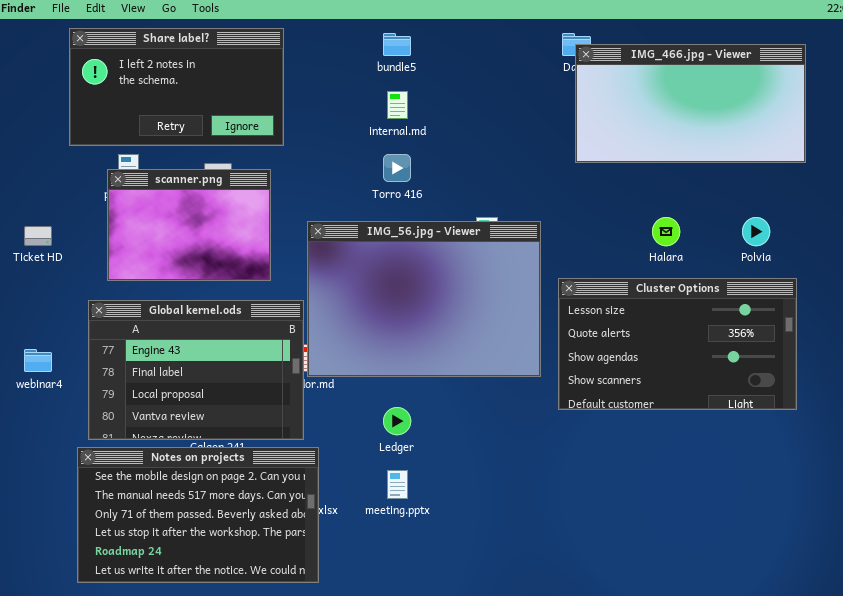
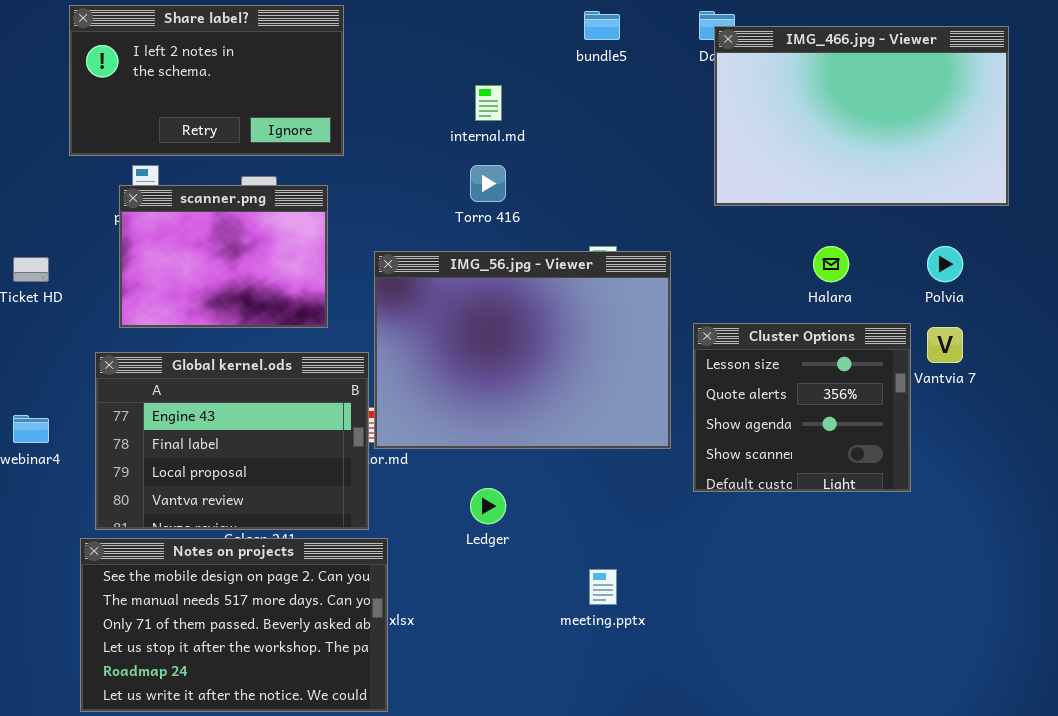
bundle5: [383,33,411,56] -> [584,11,620,40], moved
IMG_466.jpg - Viewer: [575,44,806,163] -> [714,26,1009,206], resized
Cluster Options: [558,278,797,410] -> [693,323,911,492], resized
meeting.pptx: [387,470,408,499] -> [589,569,617,605], moved

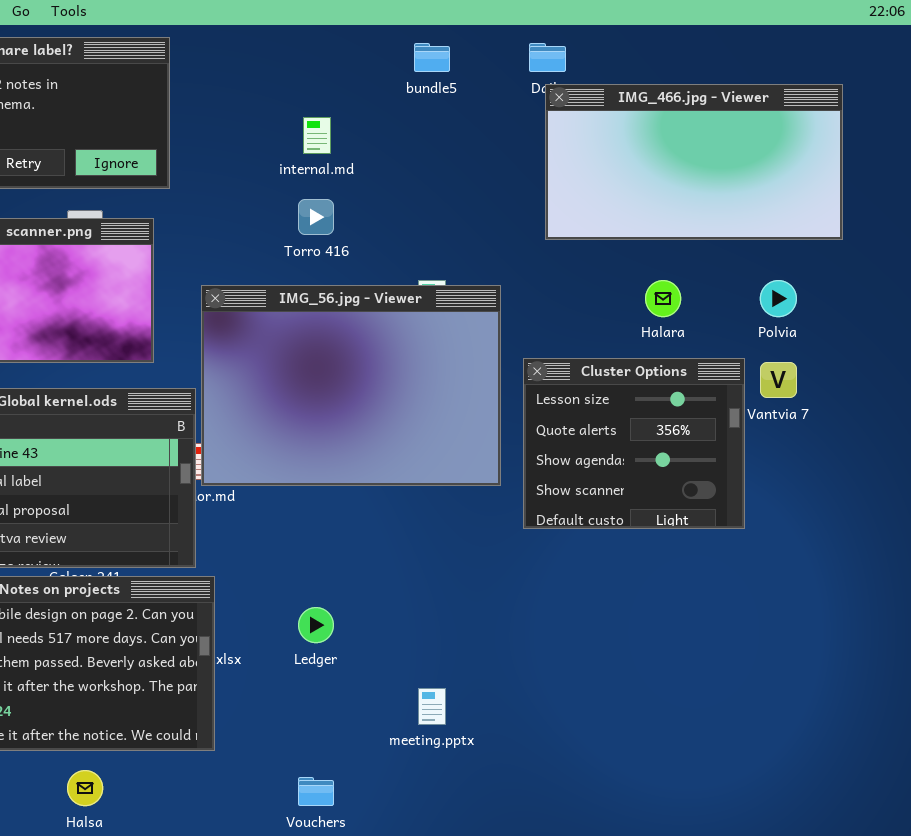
IMG_466.jpg - Viewer: [714,26,1009,206] -> [545,84,843,240], resized
Ledger: [470,488,506,524] -> [298,607,334,643], moved
meeting.pptx: [589,569,617,605] -> [418,688,446,725], moved

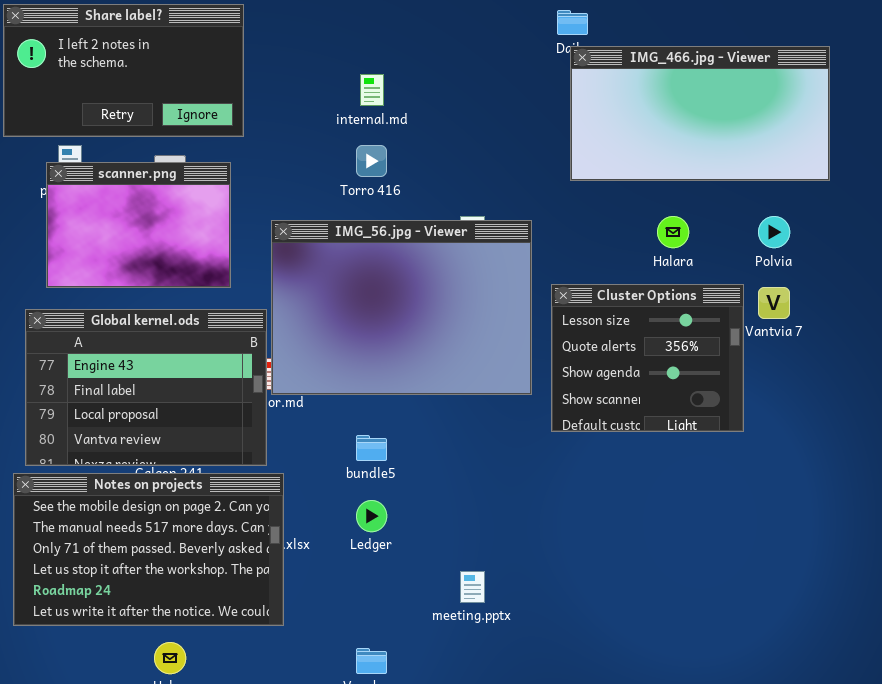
bundle5: [414,43,450,72] -> [356,435,387,461], moved

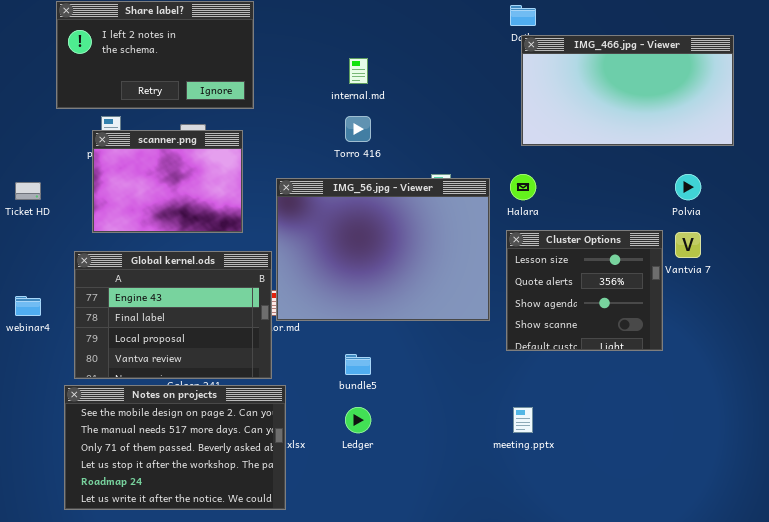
Halara: [657,216,689,248] -> [510,174,536,200], moved
meeting.pptx: [460,571,485,603] -> [513,407,533,433], moved

